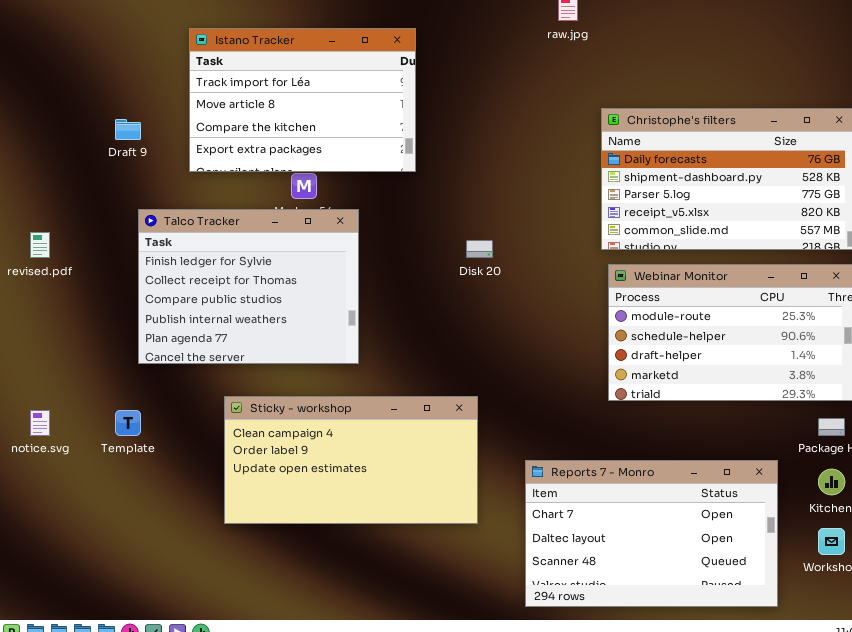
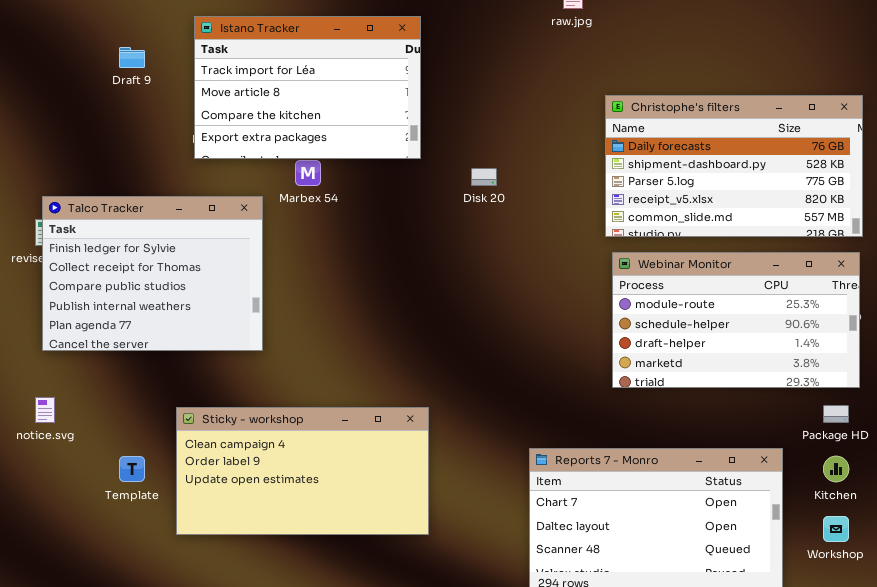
Draft 9: [115,119,141,140] -> [119,47,145,68], moved
Talco Tracker: [138,209,359,364] -> [42,196,263,351], moved
Disk 20: [466,240,493,258] -> [471,168,497,186], moved
Sticky - workshop: [224,396,478,524] -> [176,407,429,535], moved
Template: [115,410,141,436] -> [119,456,145,482], moved

